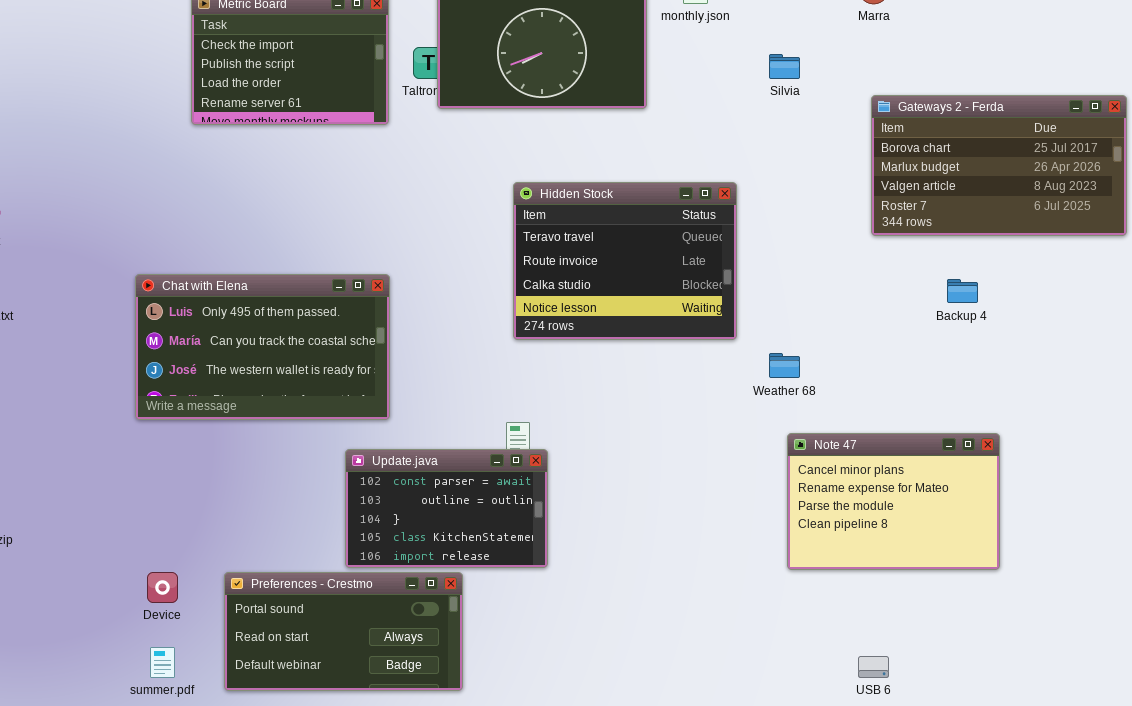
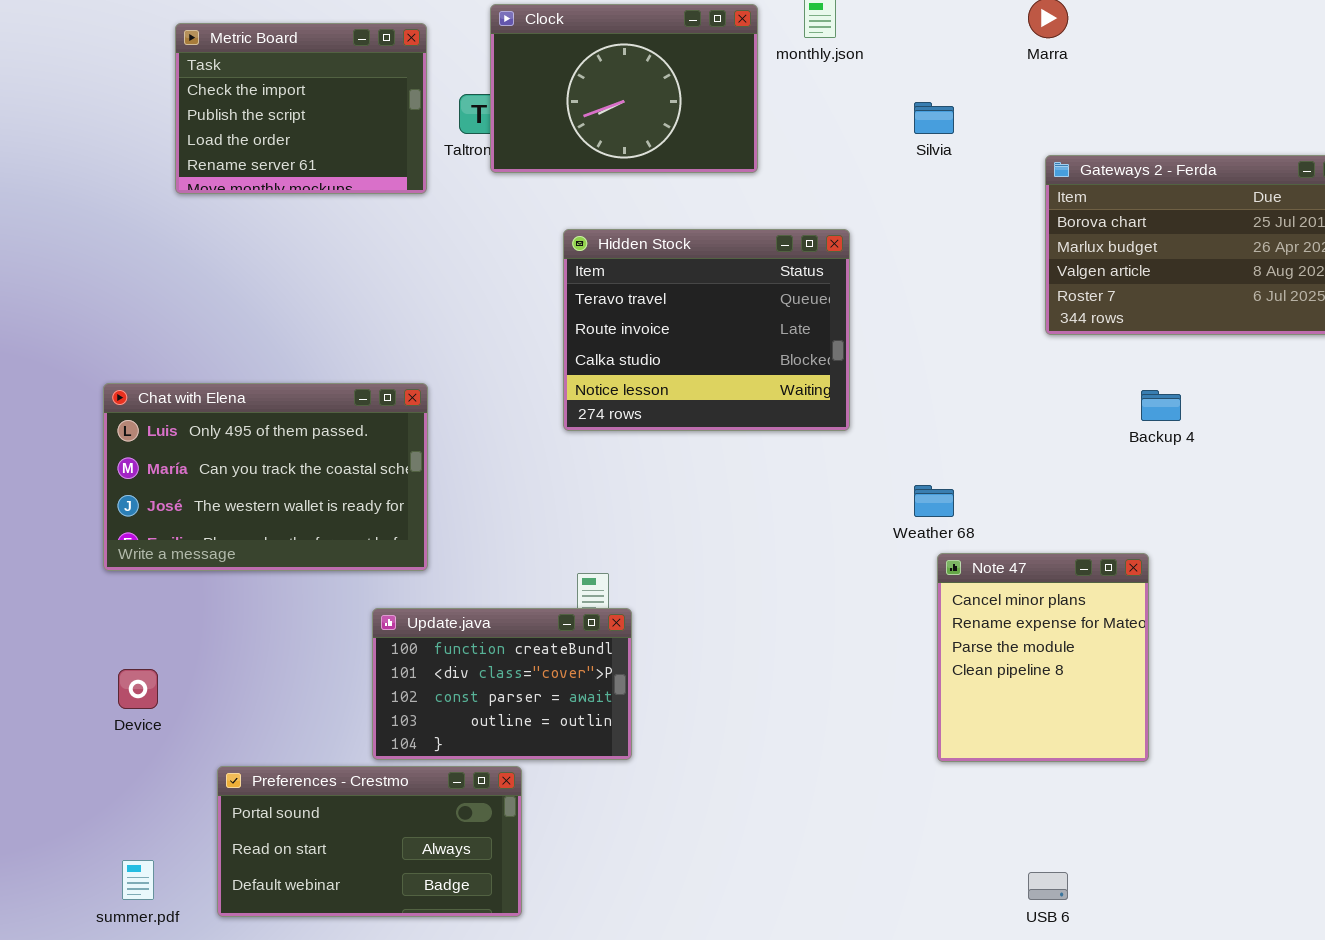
Hidden Stock: [513,182,737,340] -> [563,229,850,431], moved
Note 47: [787,433,1000,570] -> [937,553,1149,762], resized
Update.java: [345,449,548,568] -> [372,608,632,760], scrolled up 2 rows
Device: [147,572,178,603] -> [118,669,158,709], moved

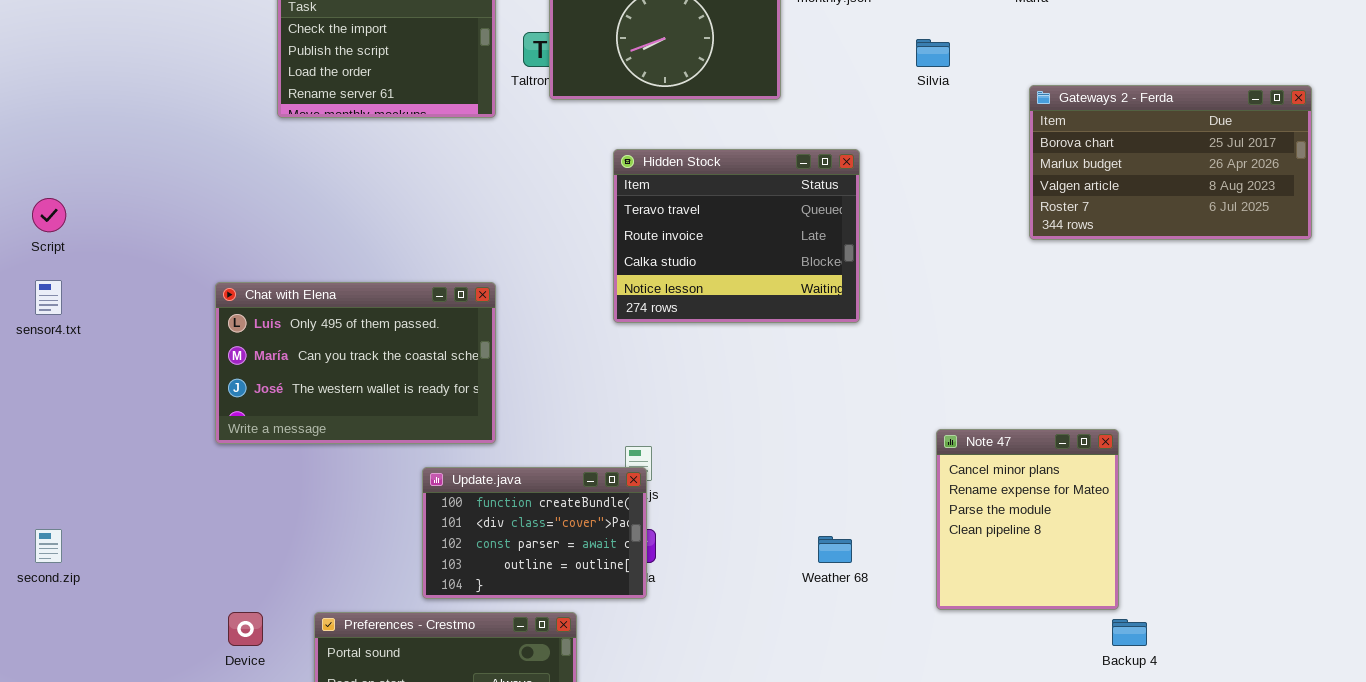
Backup 4: [1141,390,1181,421] -> [1112,619,1147,646], moved
Weather 68: [914,485,954,517] -> [818,536,852,563], moved
Update.java: [372,608,632,760] -> [422,467,647,599], moved
Device: [118,669,158,709] -> [228,612,263,646], moved

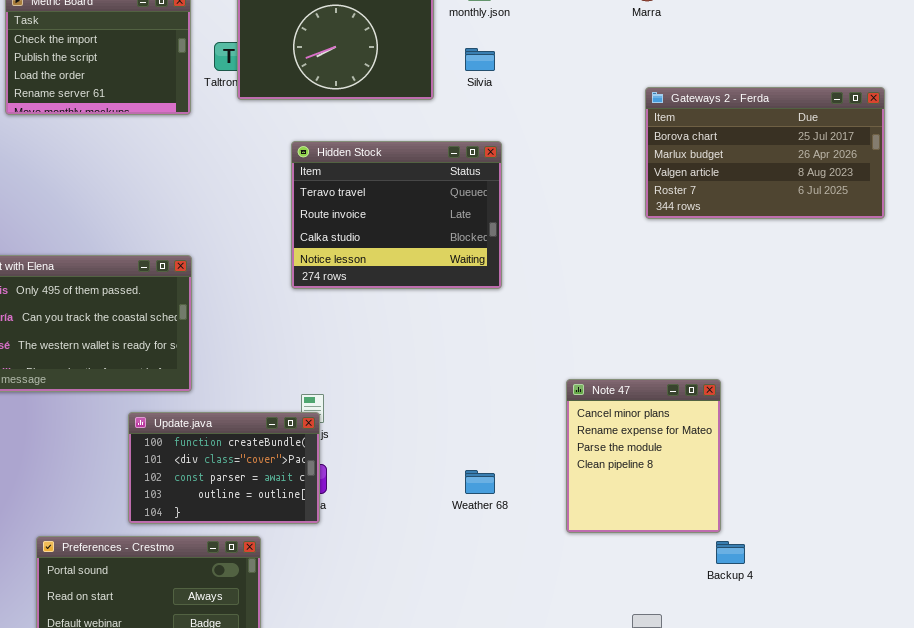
Silvia: [916,39,950,67] -> [465,48,495,71], moved

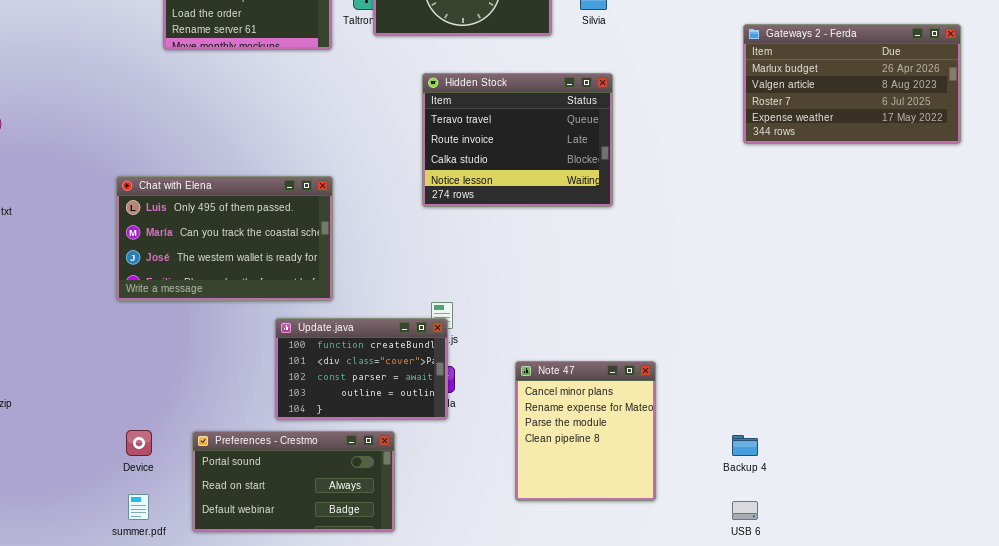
Gateways 2 - Ferda: [645,87,885,219] -> [743,24,961,144], scrolled down 1 row
Note 47: [566,379,721,533] -> [515,361,656,501], moved
Backup 4: [716,541,745,564] -> [732,435,758,456], moved

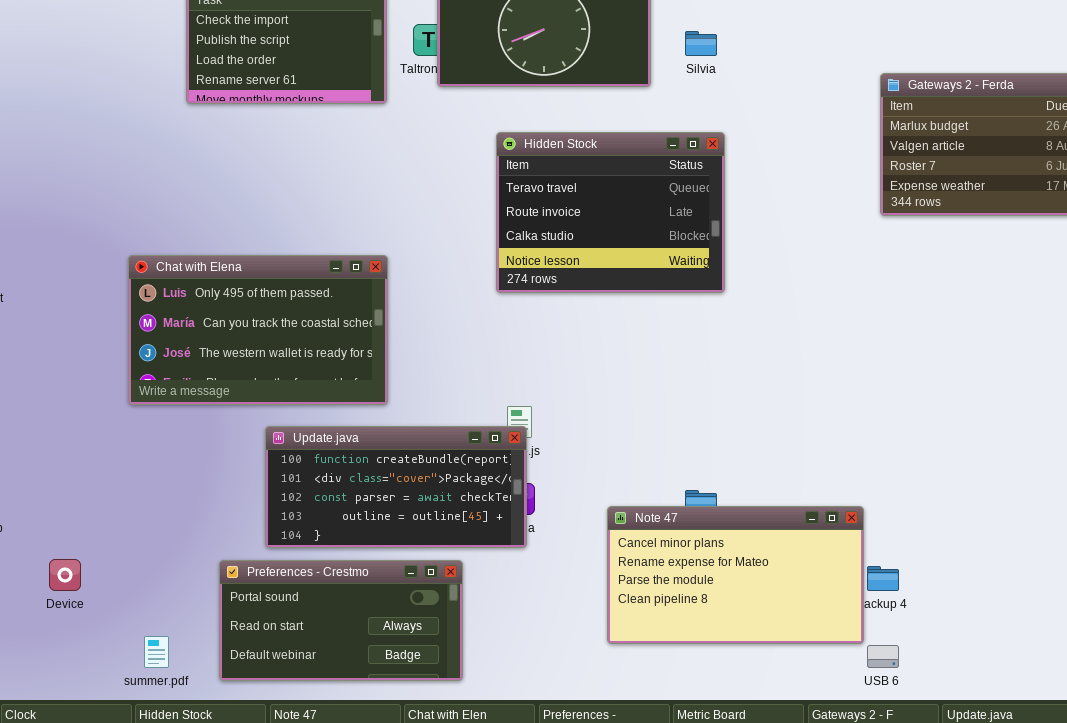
Update.java: [275,318,448,420] -> [265,426,527,548], resized
Note 47: [515,361,656,501] -> [607,506,864,644], resized
Device: [126,430,152,456] -> [49,559,81,591], moved

